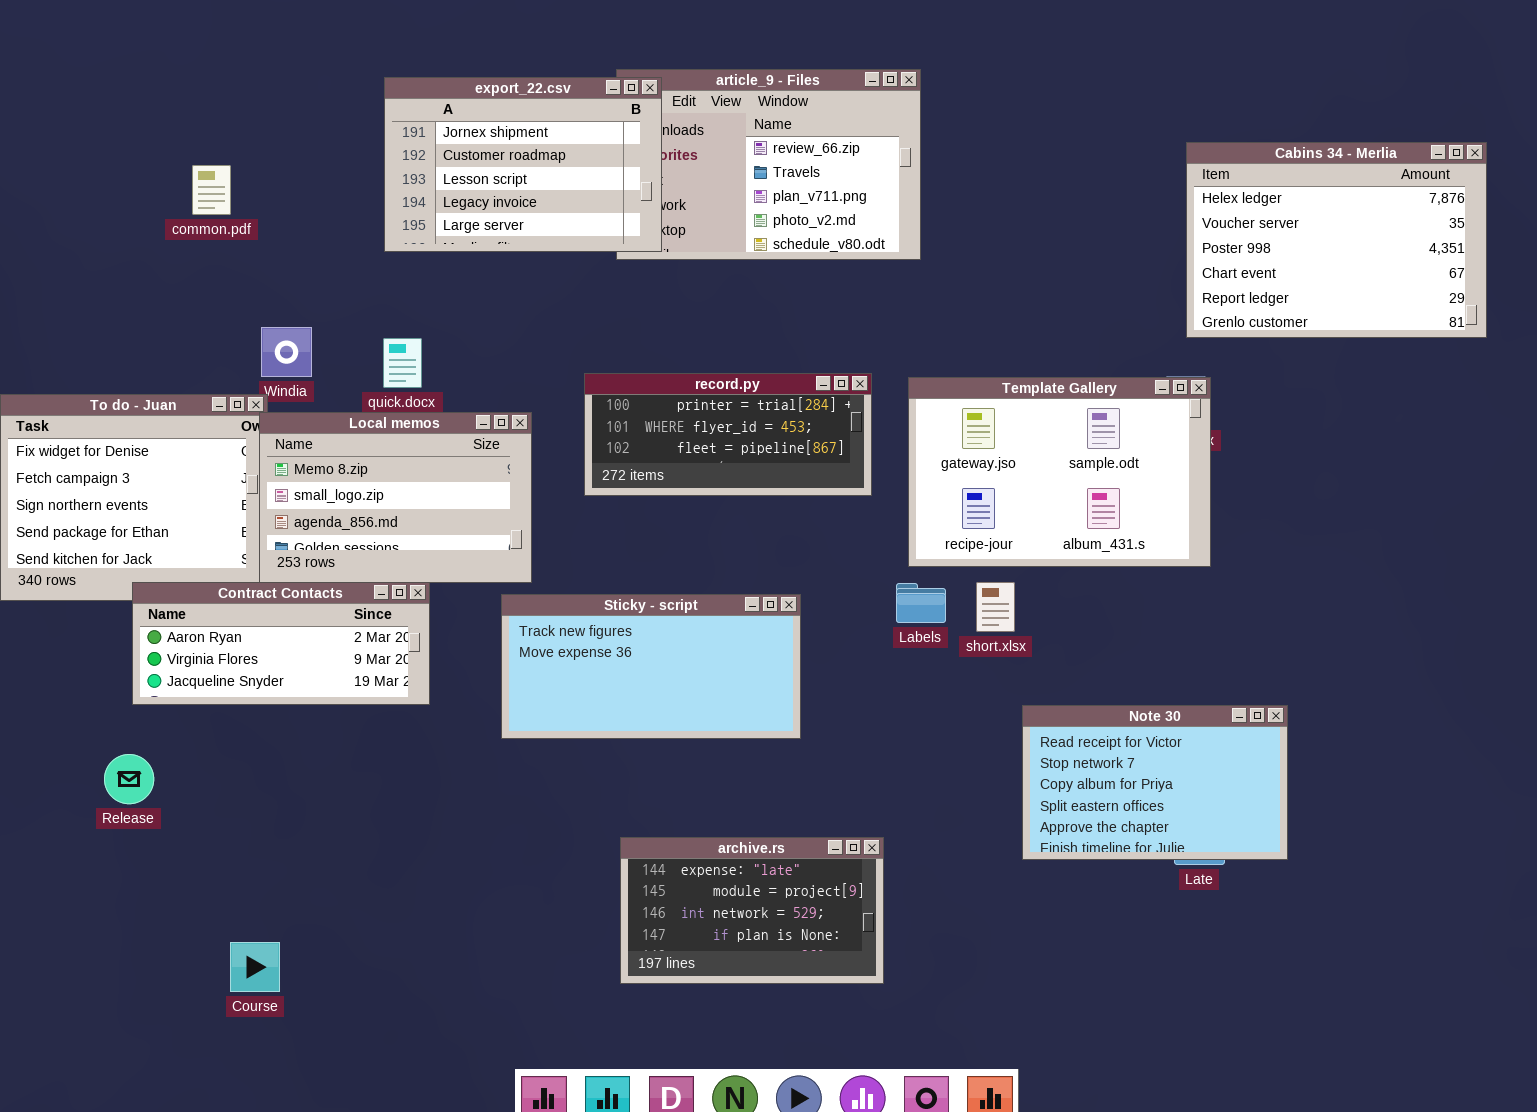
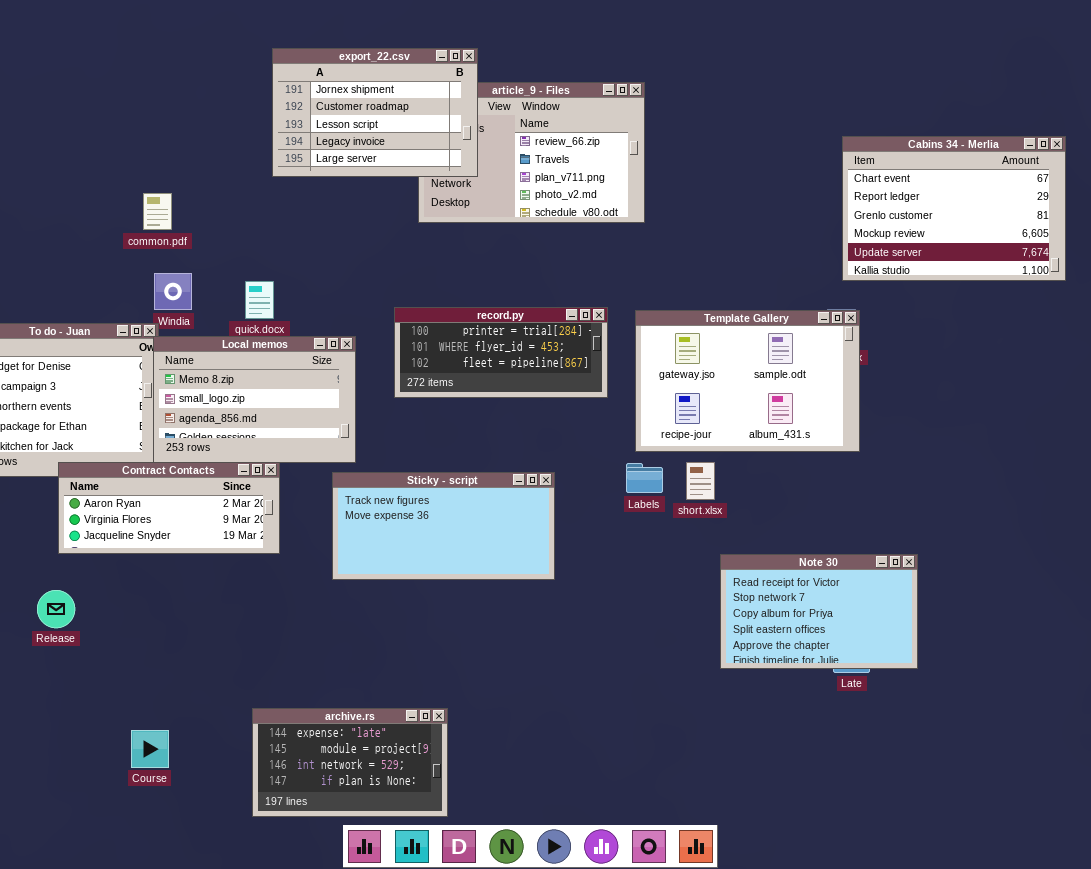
export_22.csv: [384,77,662,252] -> [272,48,478,177], moved
Cabins 34 - Merlia: [1186,142,1487,338] -> [842,136,1066,281], scrolled down 3 rows
common.pdf: [192,165,231,215] -> [143,193,172,230], moved
archive.rs: [620,837,884,984] -> [252,708,448,817], moved

